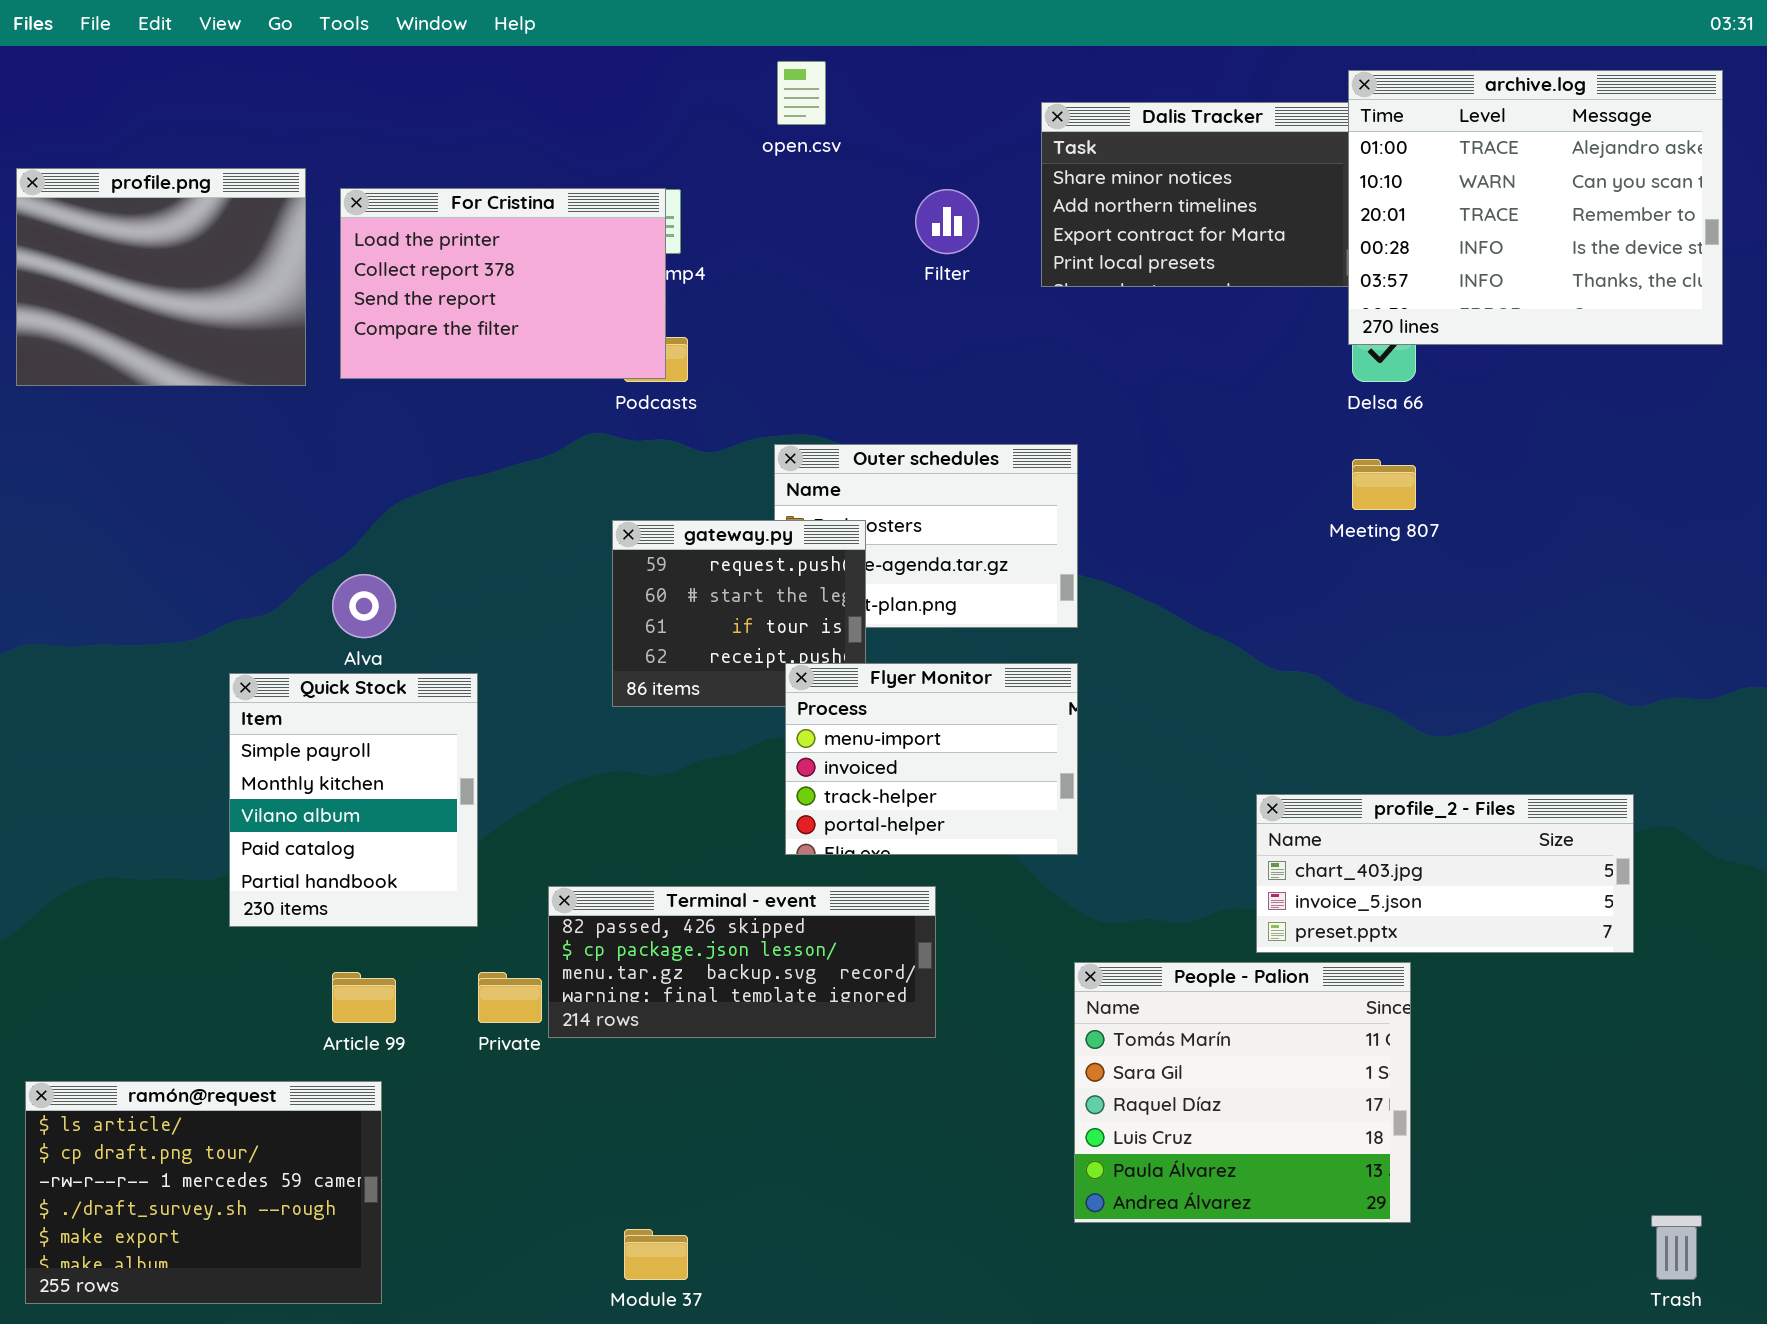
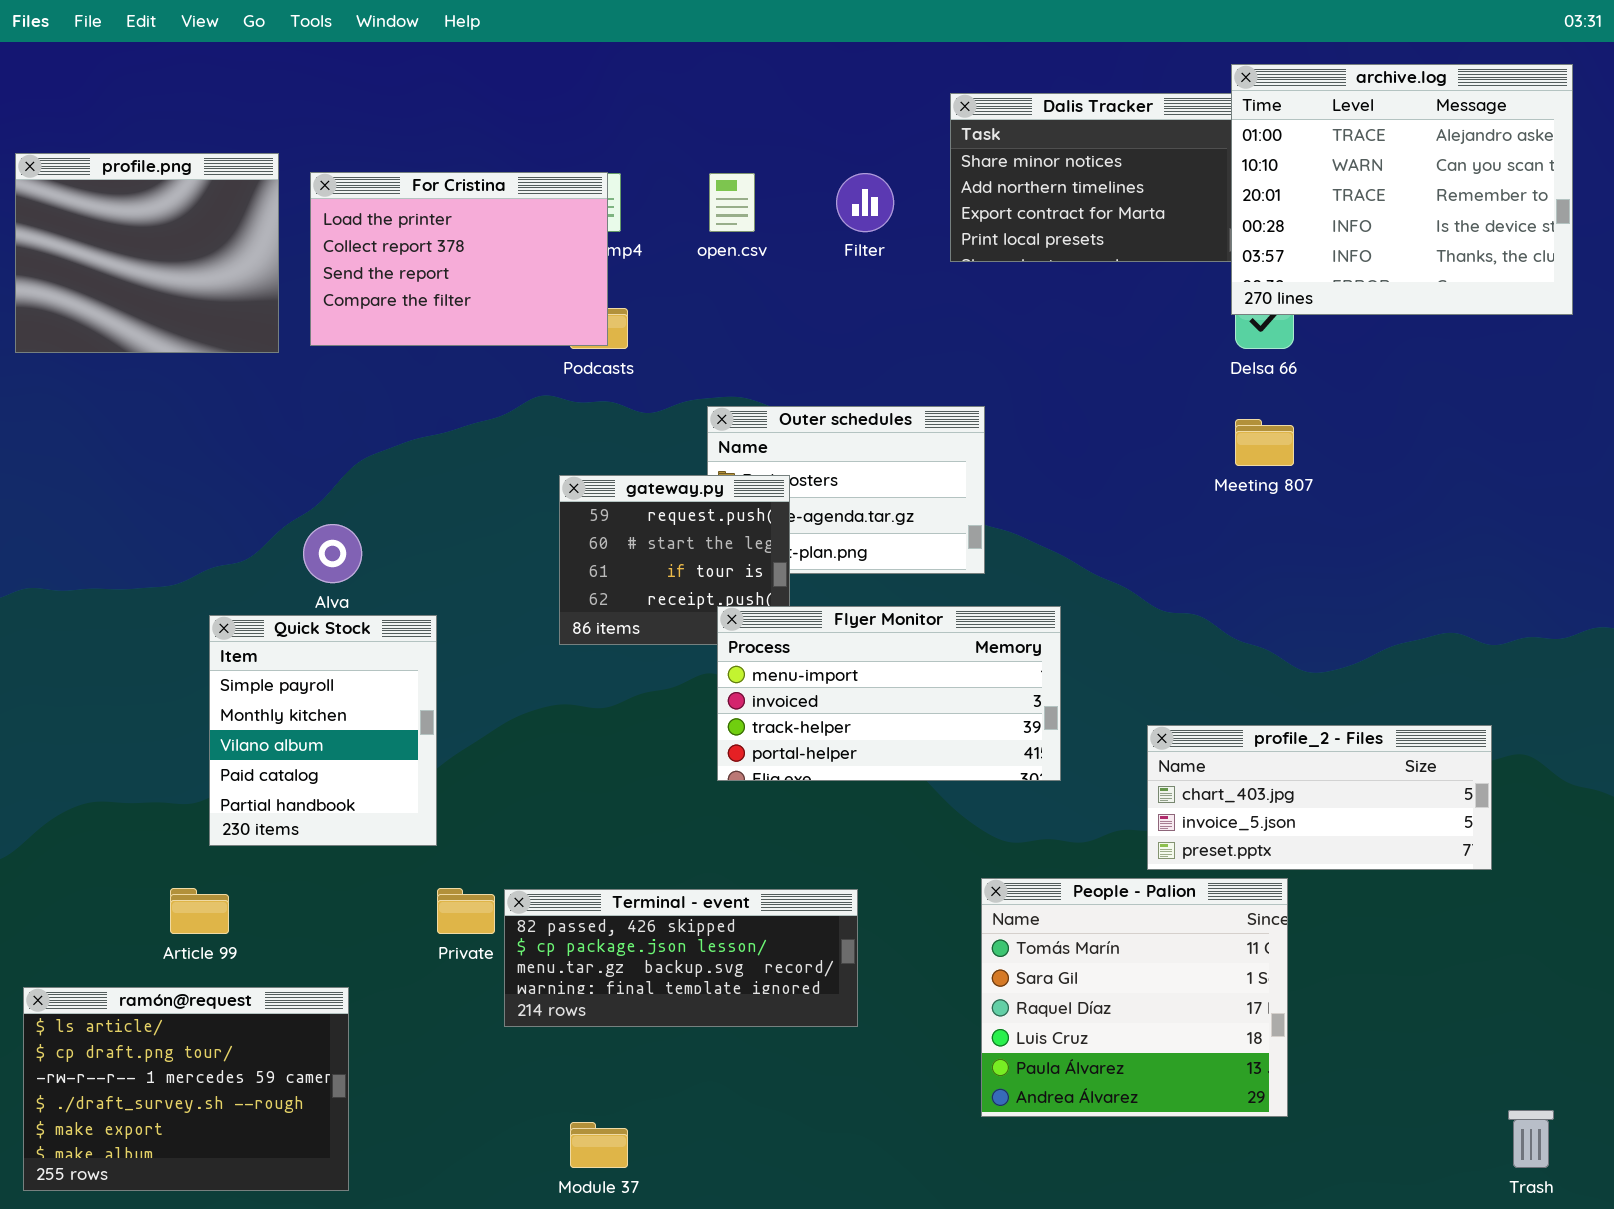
open.csv: [777,61,826,125] -> [709,173,755,232], moved
Flyer Monitor: [785,663,1078,855] -> [717,606,1061,781], resized
Terminal - event: [548,886,936,1038] -> [504,889,858,1027], moved
Article 99: [332,972,396,1023] -> [170,888,229,934], moved

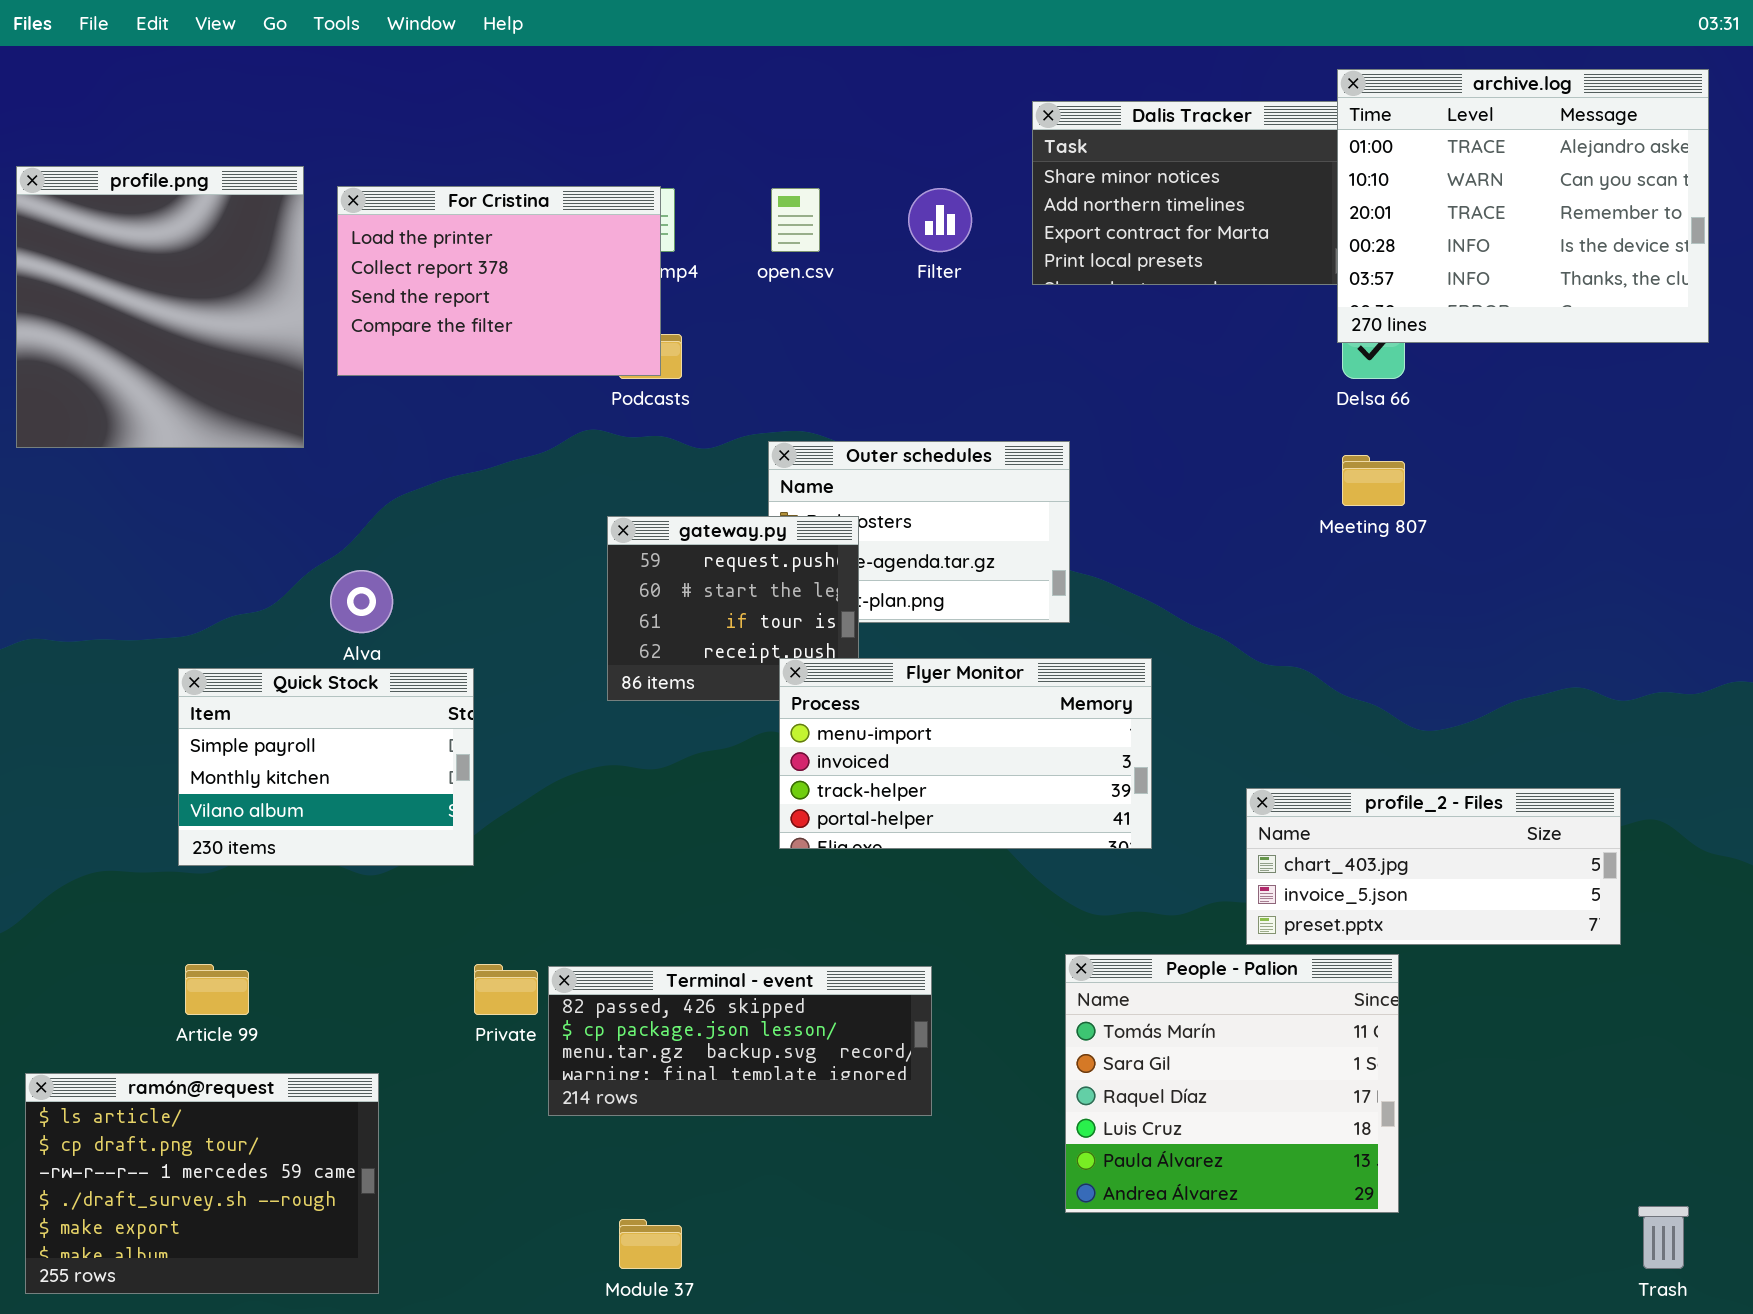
profile.png: [15,153,279,353] -> [16,166,304,448], resized
Quick Stock: [209,615,437,846] -> [178,668,474,866], resized

